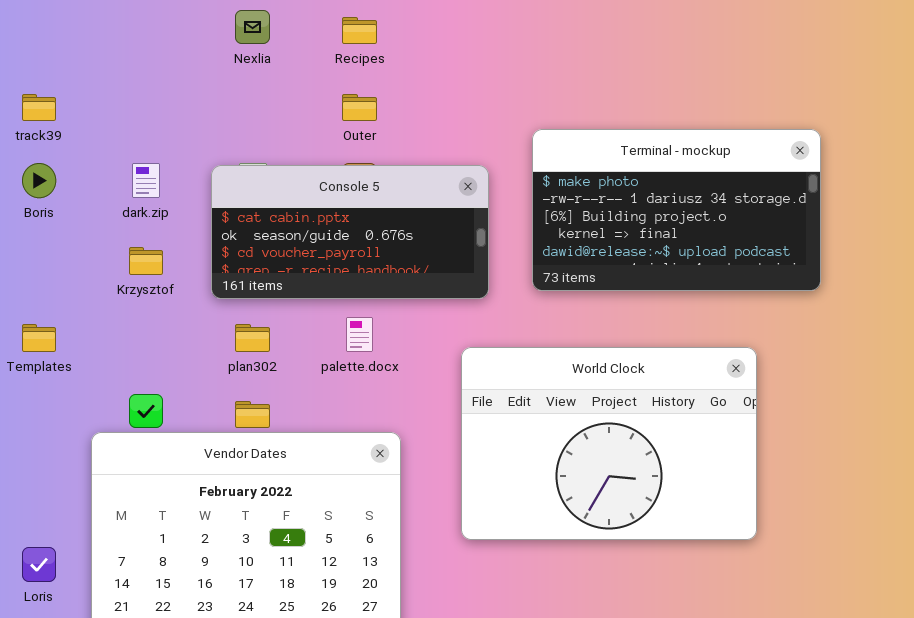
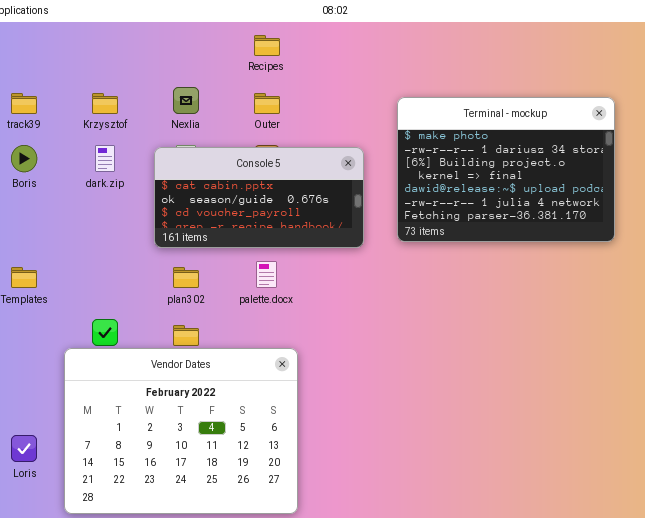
Nexlia: [235,10,270,44] -> [173,87,199,114], moved
Terminal - mockup: [532,129,821,291] -> [397,97,615,242], resized
Krzysztof: [129,247,163,275] -> [92,93,118,114], moved
World Clock: [461,347,757,540] -> none, closed

